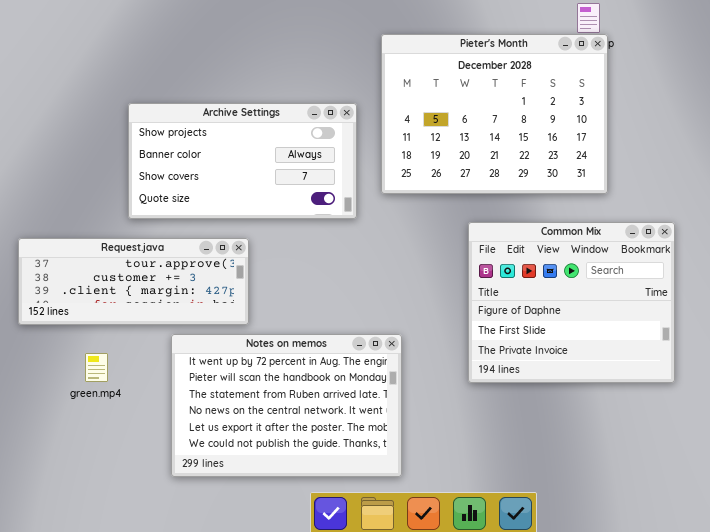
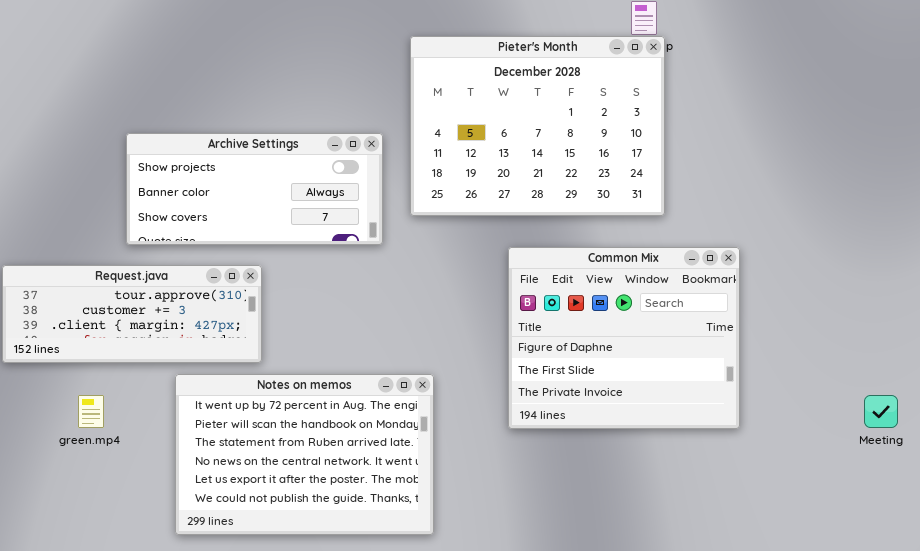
Archive Settings: [128,103,357,219] -> [126,133,383,245], resized

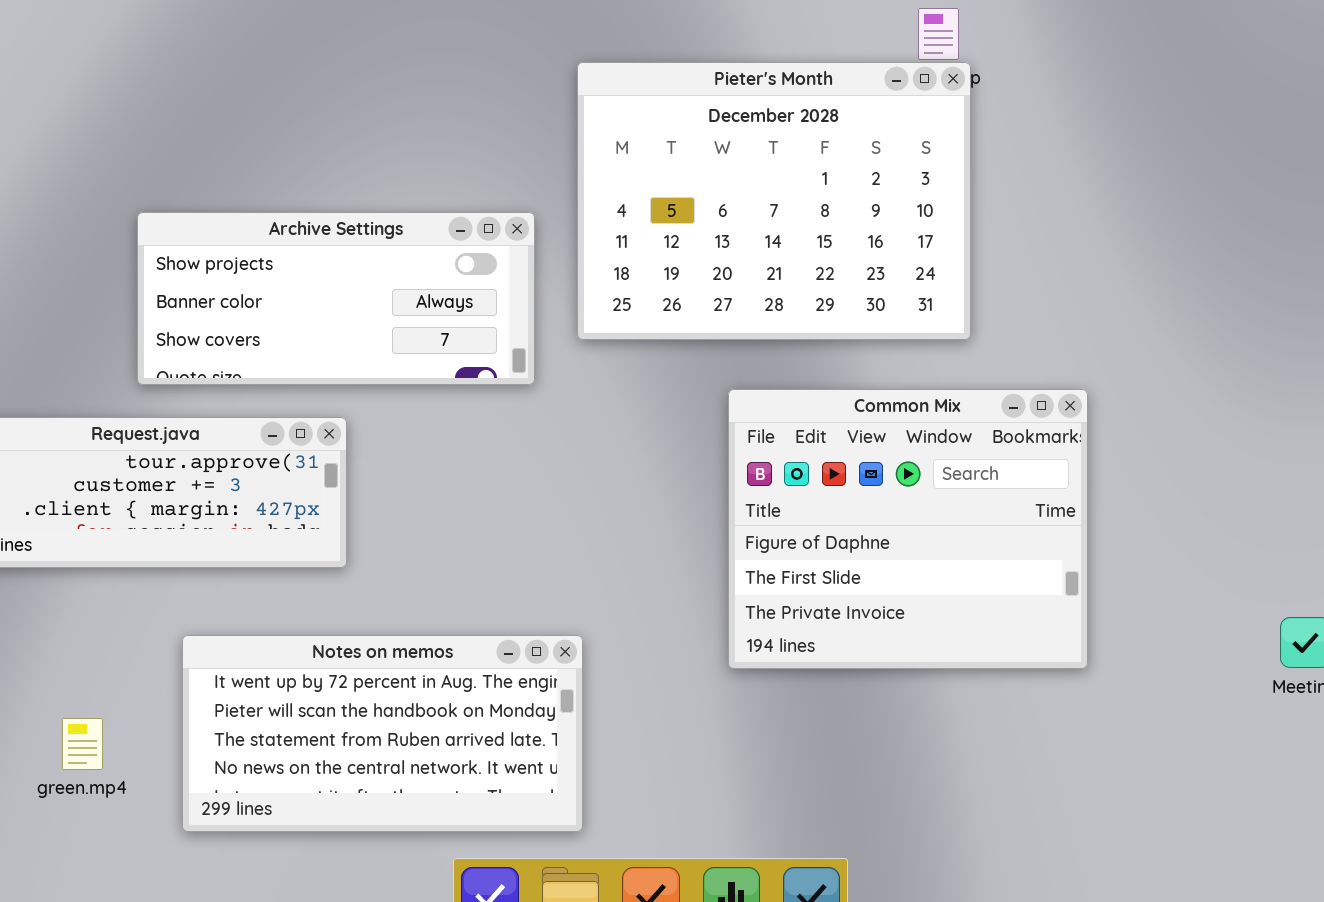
Notes on memos: [175,374,434,535] -> [182,635,583,832], moved, resized
green.mp4: [78,395,104,428] -> [62,718,103,770], moved

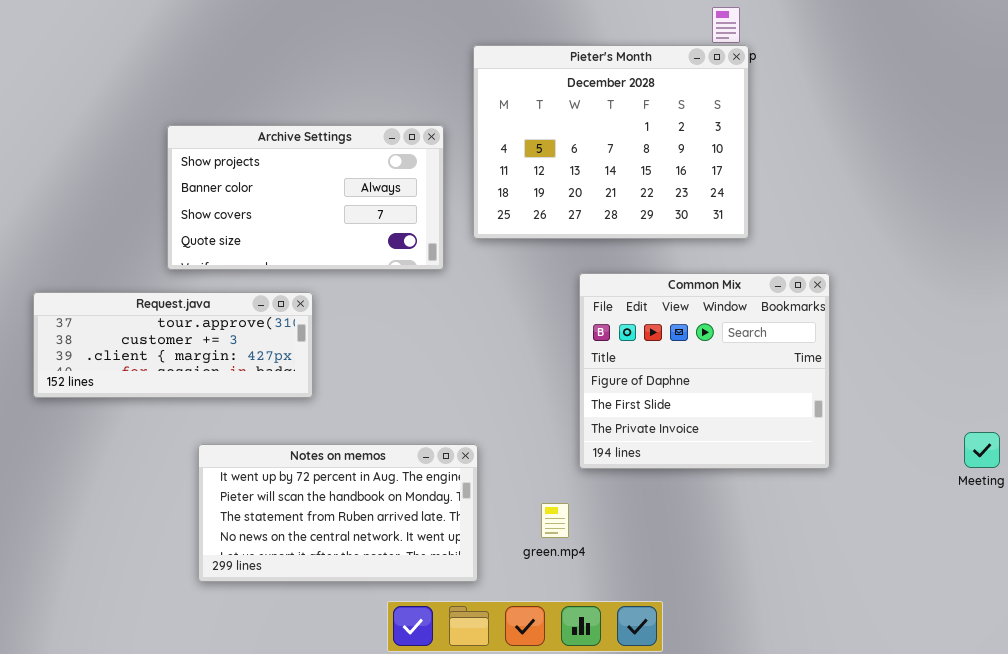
Archive Settings: [137,212,535,385] -> [167,125,444,270], resized
green.mp4: [62,718,103,770] -> [541,503,569,538], moved

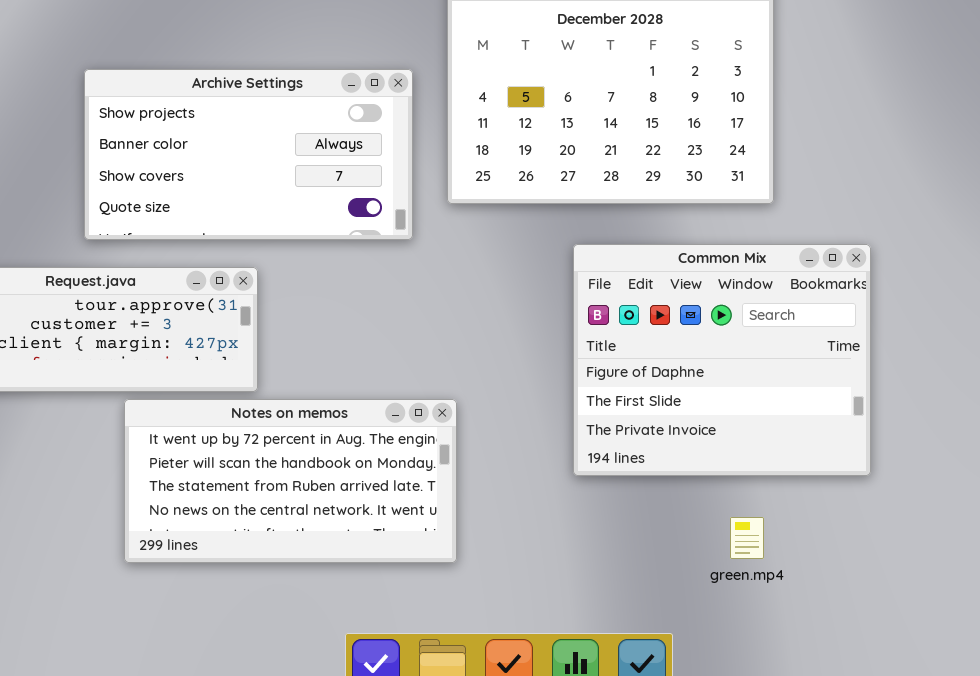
Notes on memos: [198,444,478,582] -> [124,399,457,563], moved
green.mp4: [541,503,569,538] -> [730,517,764,559], moved

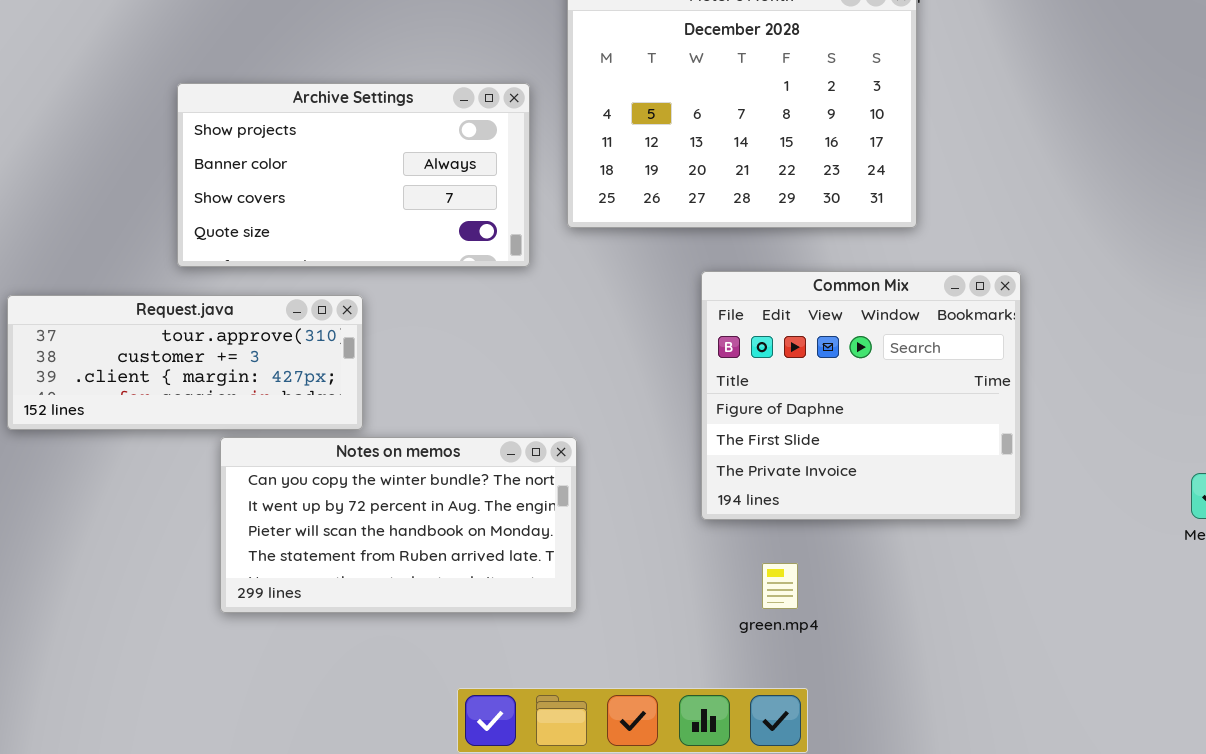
Notes on memos: [124,399,457,563] -> [220,437,577,613], scrolled up 1 row
green.mp4: [730,517,764,559] -> [762,563,798,609], moved

